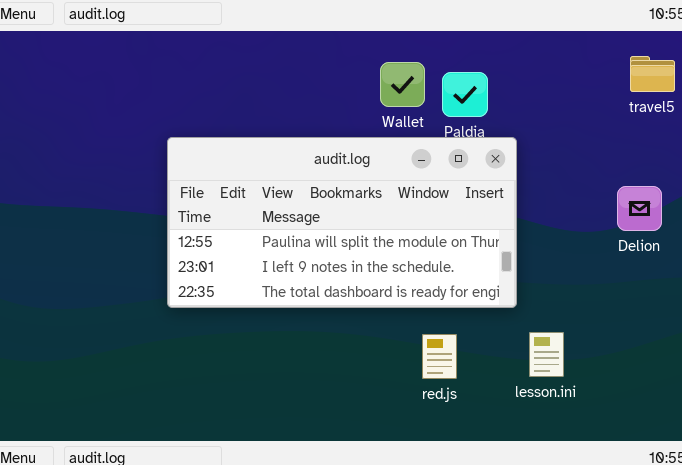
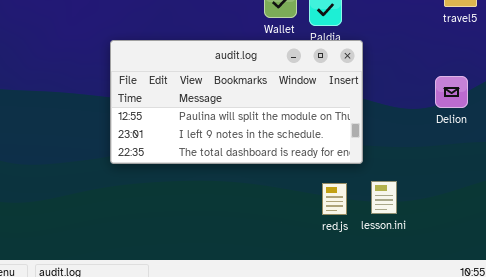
red.js: [422,334,457,379] -> [322,183,347,215], moved

